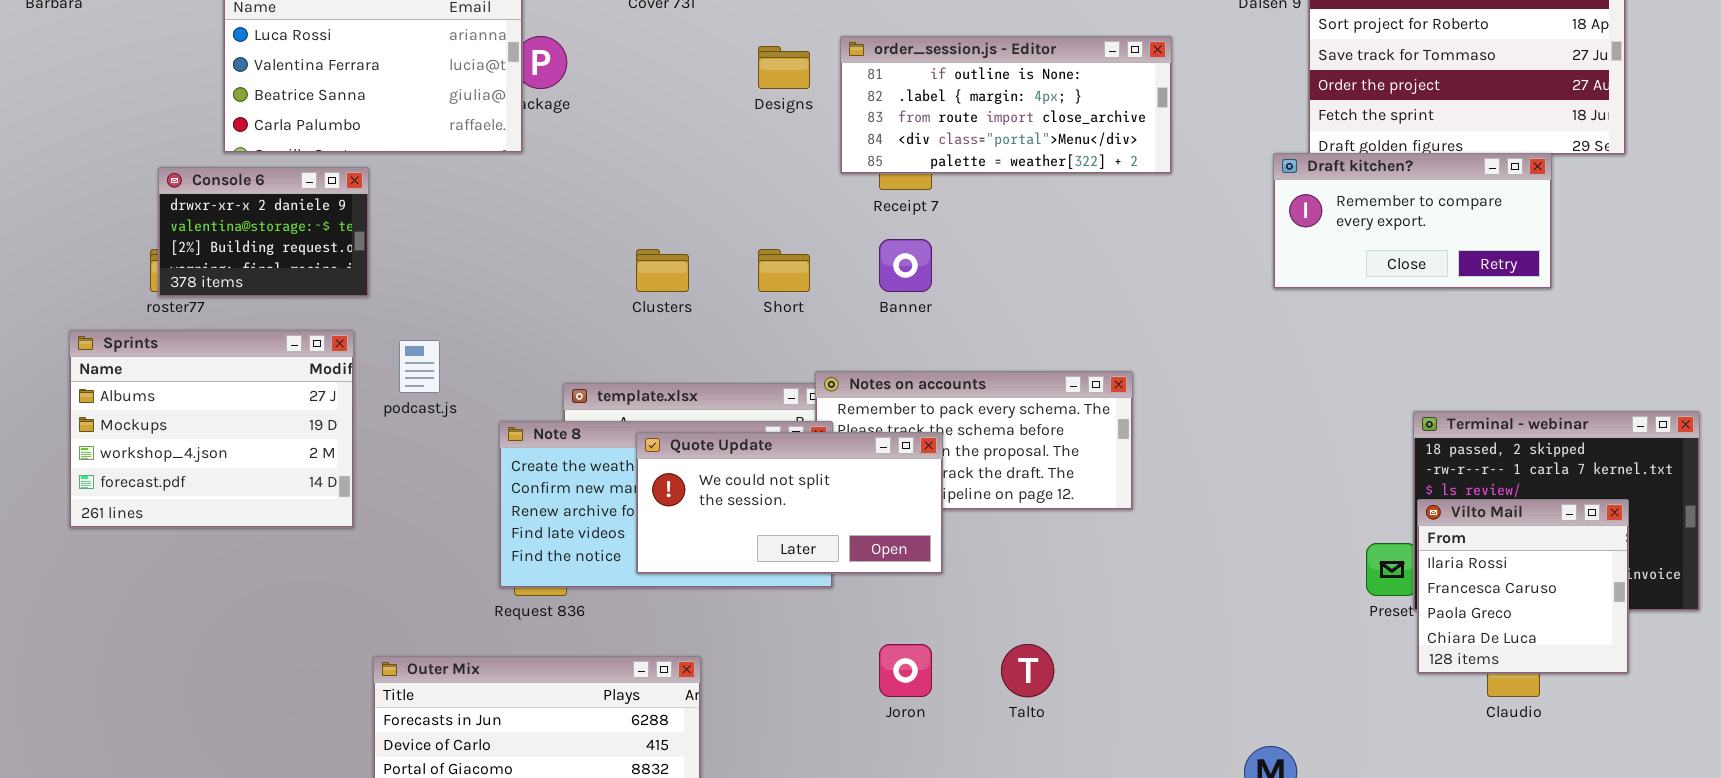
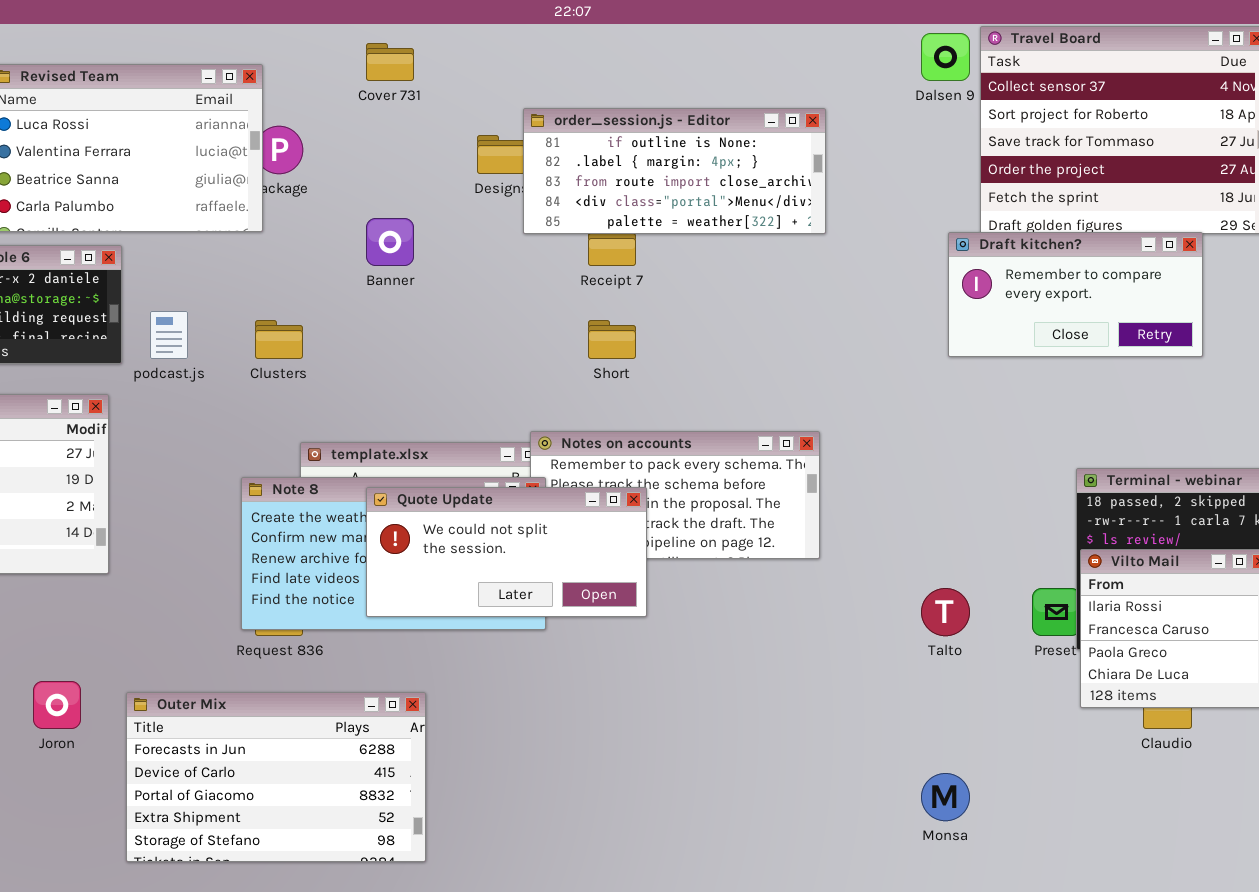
order_session.js - Editor: [840,36,1172,174] -> [523,108,826,234], moved
Banner: [879,239,932,292] -> [366,218,414,266], moved
Clusters: [636,249,689,292] -> [255,320,303,359], moved
Short: [758,249,810,292] -> [588,320,636,359], moved
podcast.js: [399,340,440,393] -> [150,311,188,359], moved
Joron: [879,644,932,697] -> [33,681,81,729], moved
Talto: [1001,644,1054,697] -> [921,588,970,636], moved

